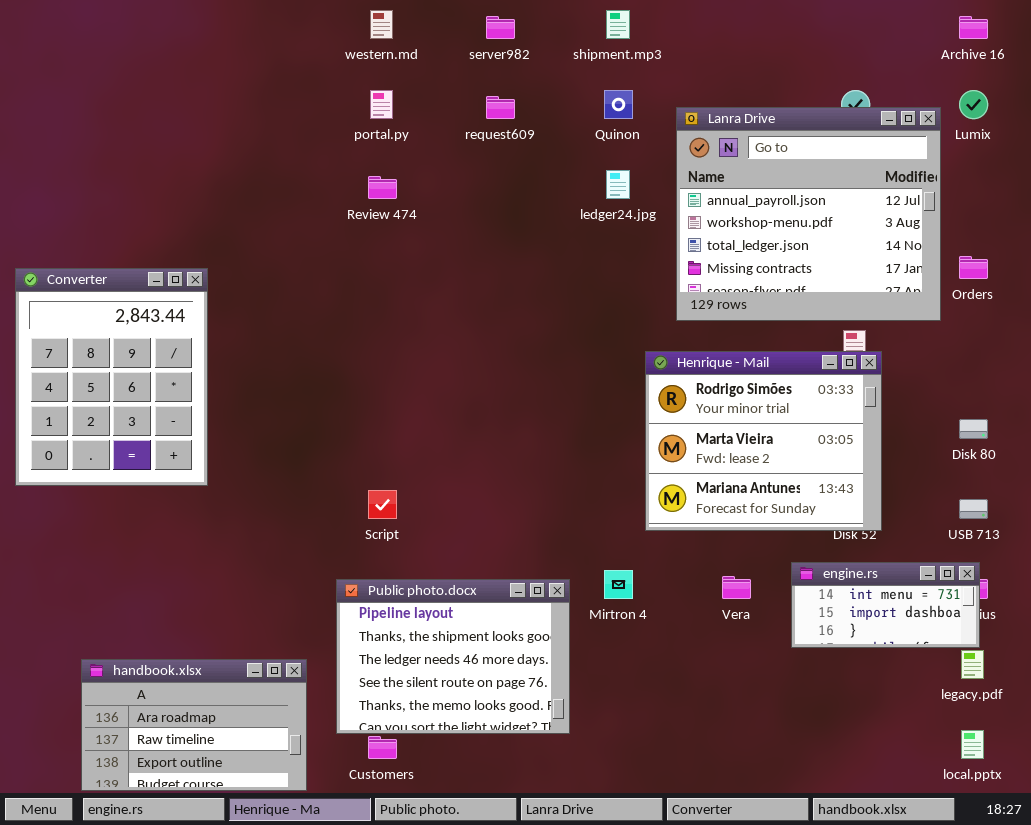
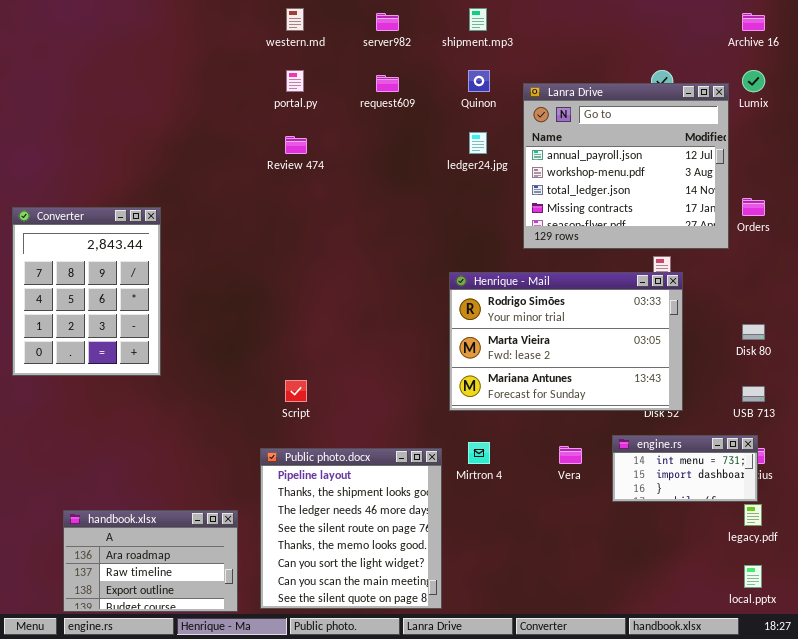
Henrique - Mail: [645,351,882,531] -> [449,272,683,411], resized
Public photo.docx: [336,579,570,734] -> [260,448,442,609], resized

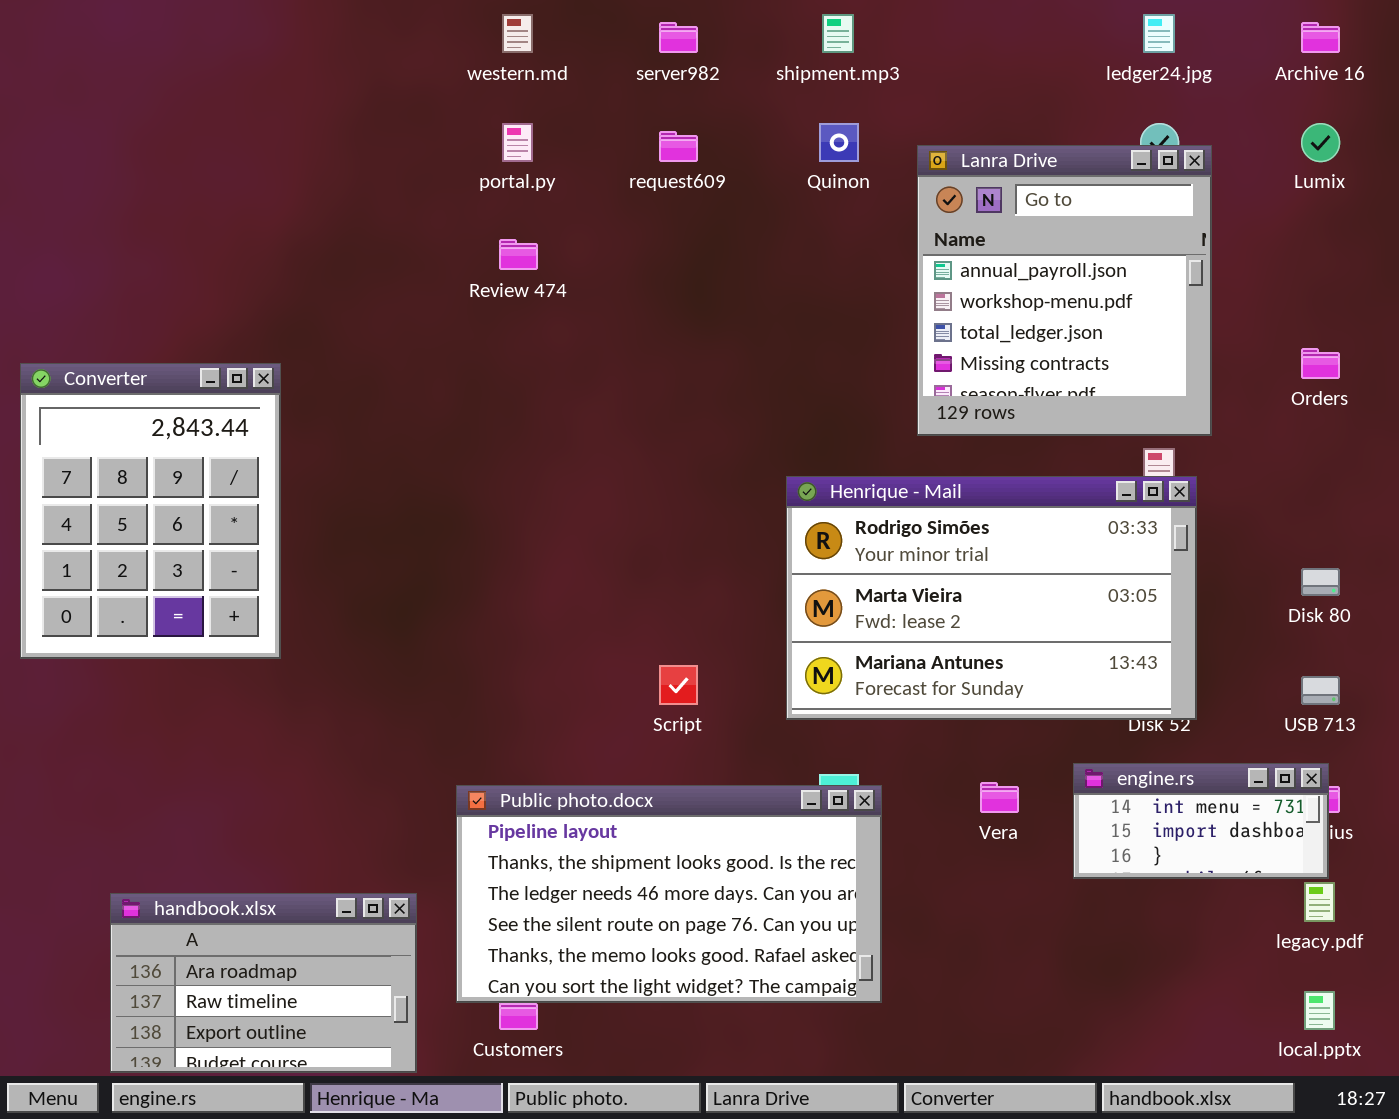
Lanra Drive: [523,83,729,249] -> [917,145,1212,436], resized
ledger24.jpg: [469,132,487,154] -> [1143,14,1175,53], moved
Script: [285,380,307,402] -> [659,665,698,705], moved
Public photo.docx: [260,448,442,609] -> [456,785,882,1003], resized

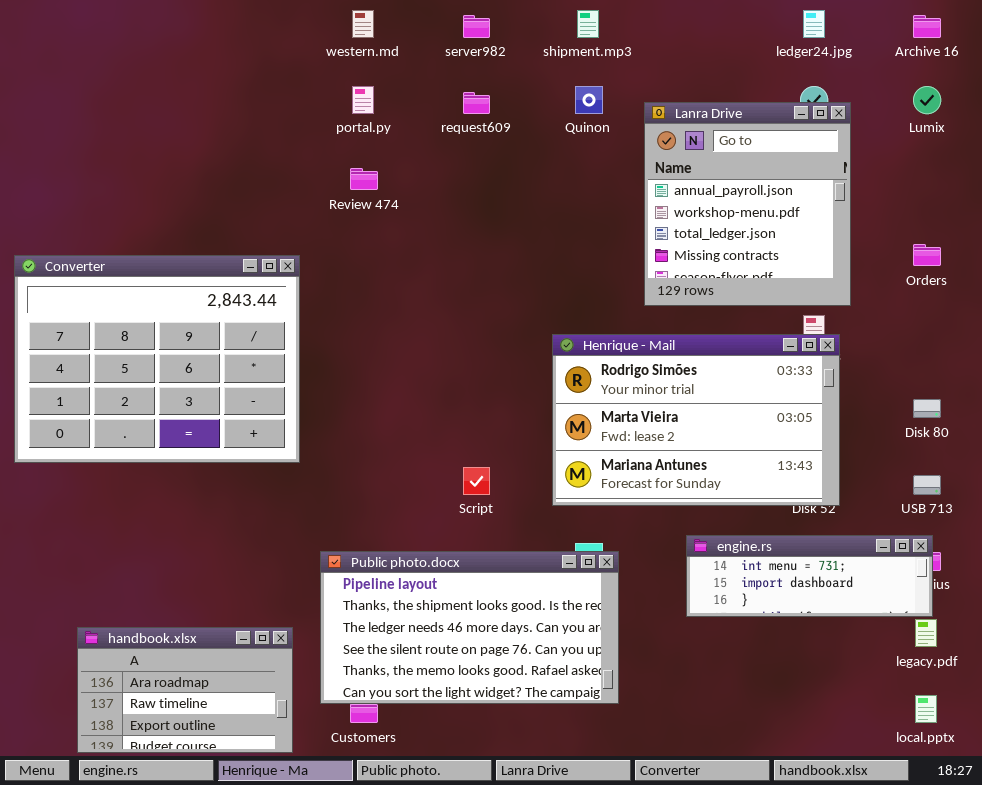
Converter: [20,363,281,659] -> [14,255,300,463], resized
engine.rs: [1073,763,1329,879] -> [686,535,933,617], resized

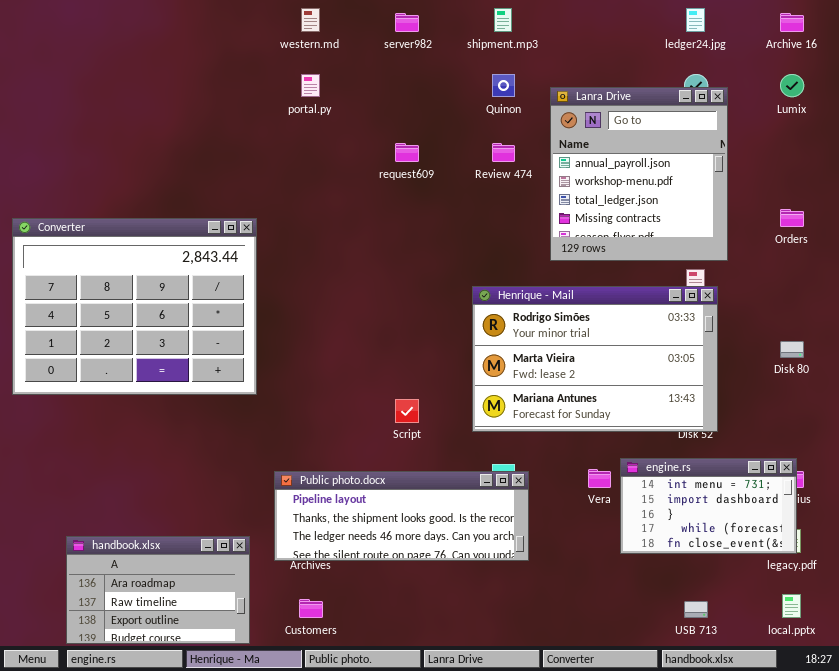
request609: [463,92,490,114] -> [395,143,419,162], moved
Review 474: [350,168,378,190] -> [492,143,515,162], moved
USB 713: [913,475,941,495] -> [684,601,708,618], moved
engine.rs: [686,535,933,617] -> [620,458,797,554], resized
Public photo.docx: [320,551,619,704] -> [274,471,529,561], resized

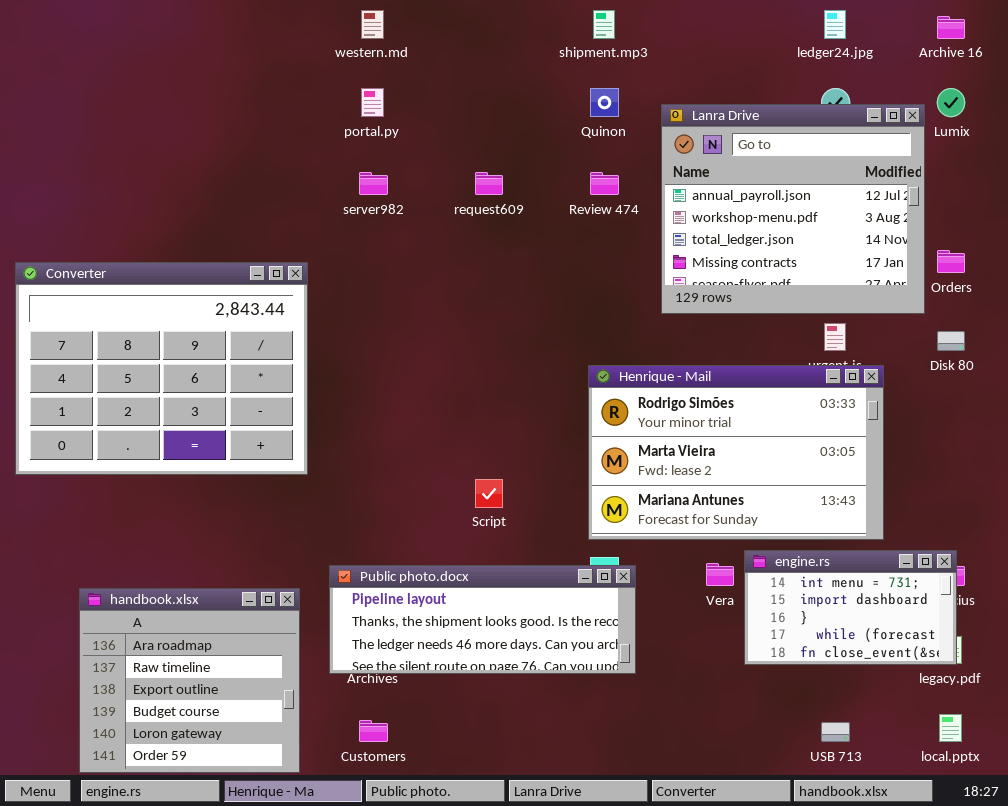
server982: [395,13,419,32] -> [359,172,388,195], moved
Lanra Drive: [550,87,728,261] -> [661,104,925,314], resized
Henrique - Mail: [472,286,718,432] -> [588,365,884,540], moved
Disk 80: [780,341,804,358] -> [937,331,965,351], moved
handbook.xlsx: [66,536,250,644] -> [79,588,300,773], resized

